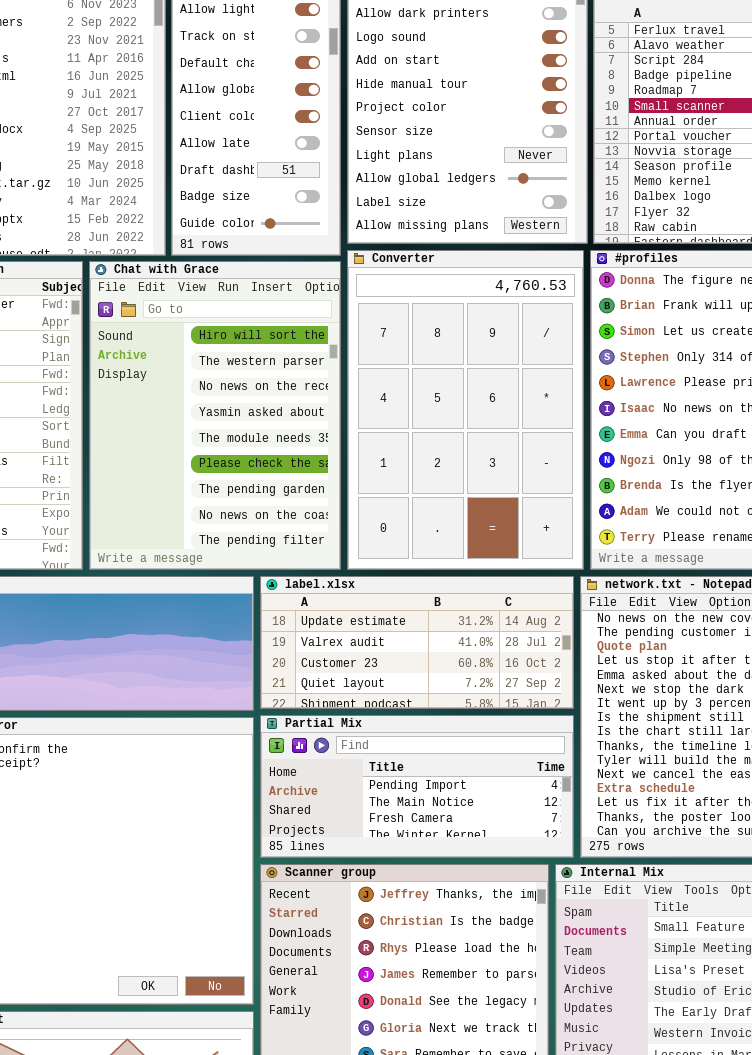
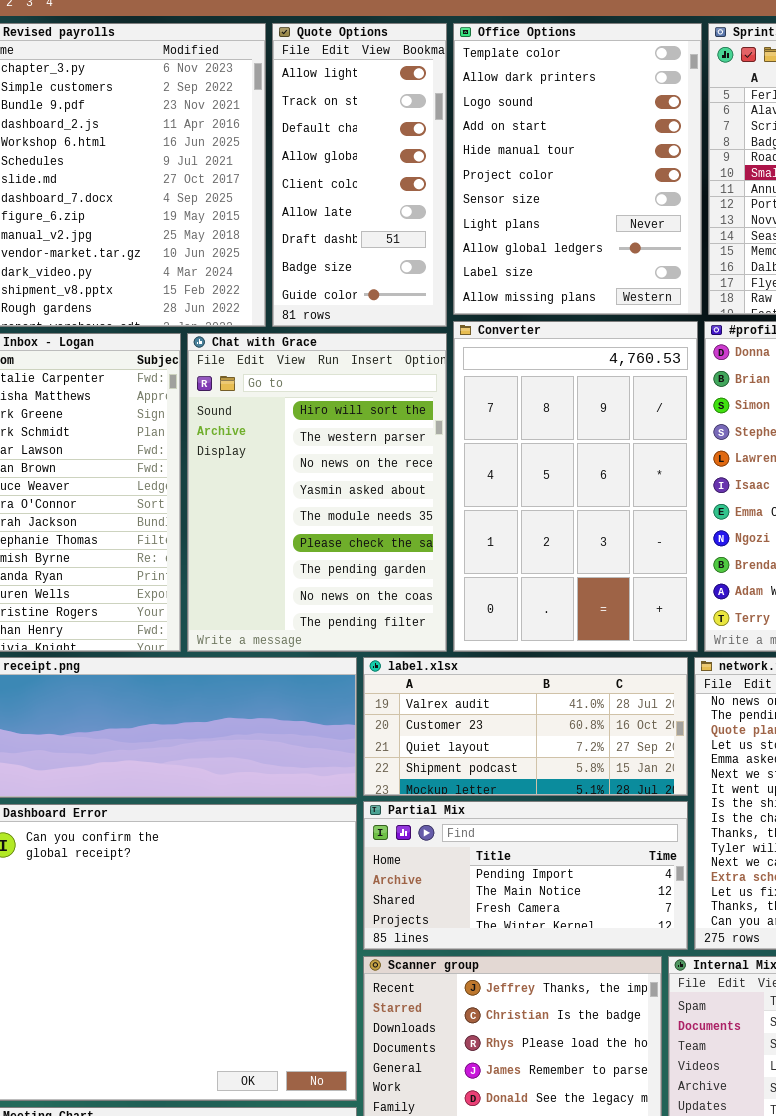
label.xlsx: [260,576,574,709] -> [363,657,688,796], scrolled down 1 row

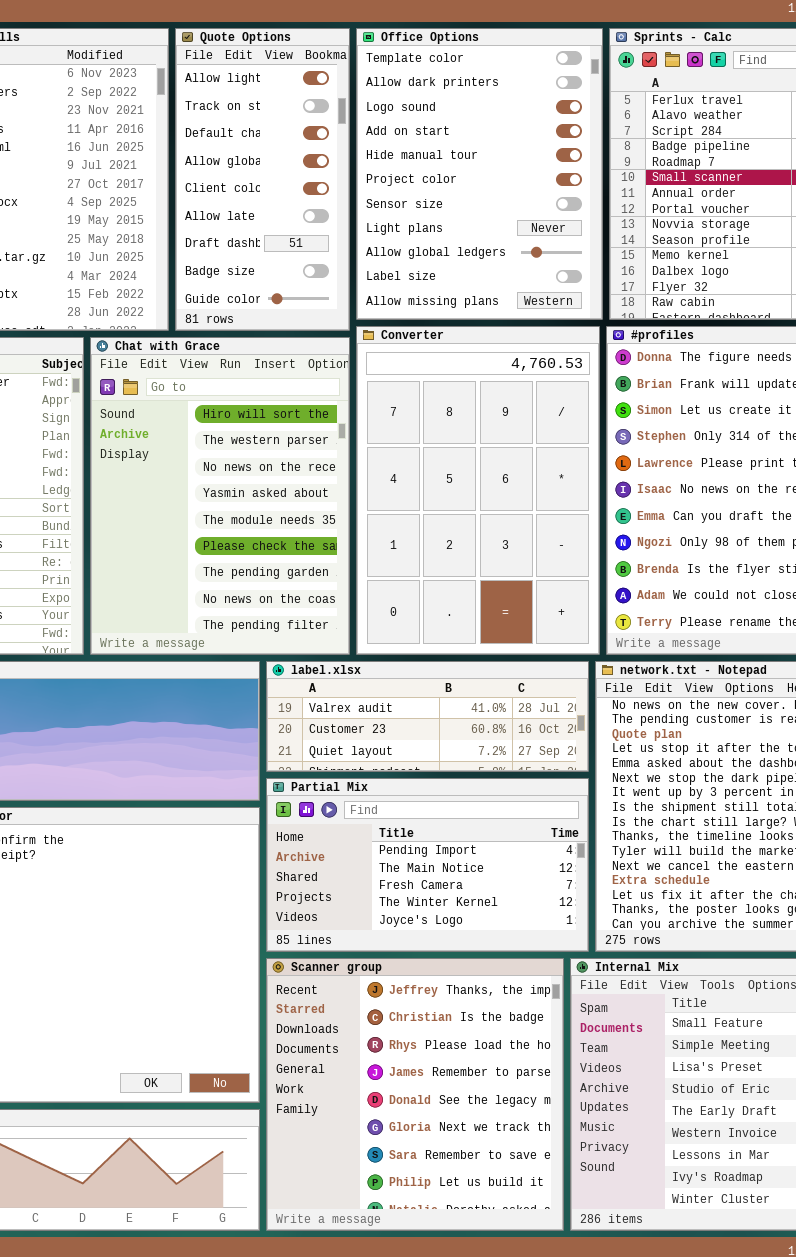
label.xlsx: [363,657,688,796] -> [266,661,589,772], resized
Partial Mix: [363,801,688,950] -> [266,778,589,952], resized

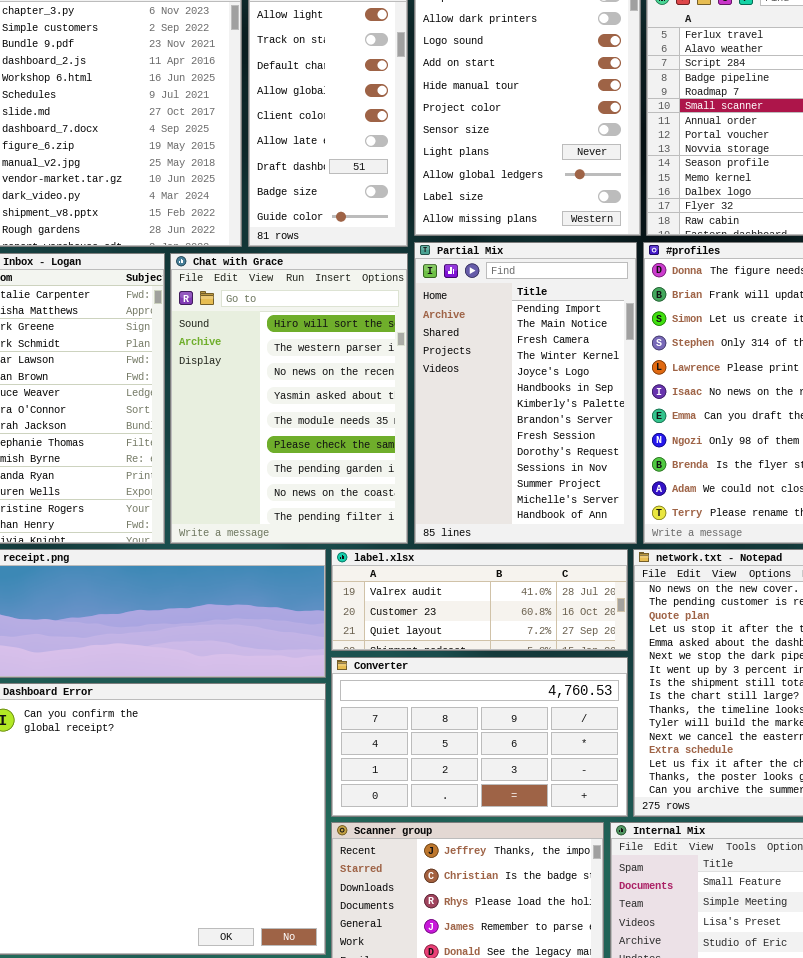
Converter: [356,326,600,655] -> [331,657,628,817], moved, resized
Partial Mix: [266,778,589,952] -> [414,242,637,544], moved, resized

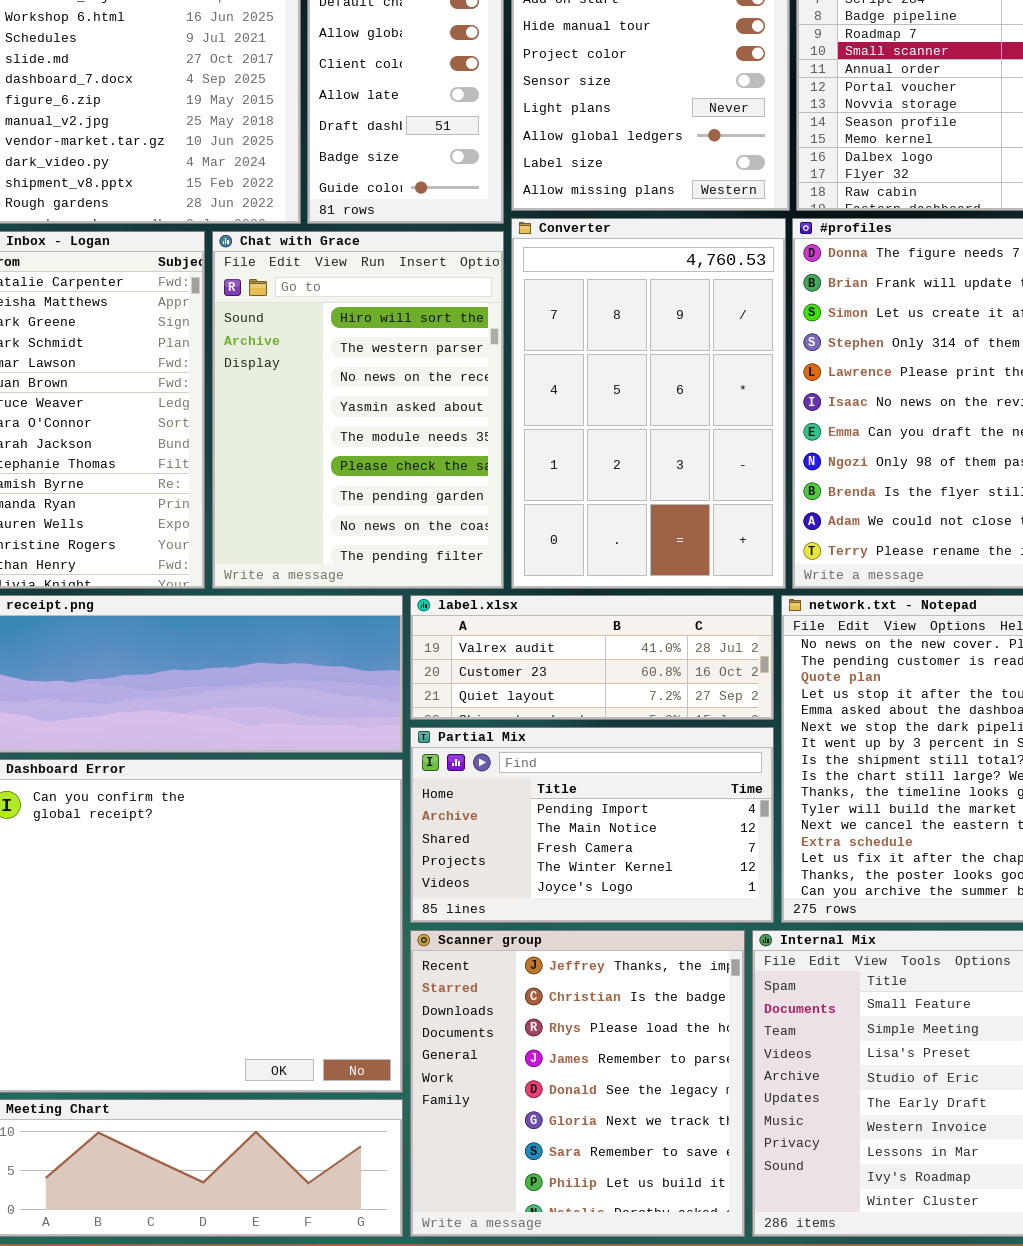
Partial Mix: [414,242,637,544] -> [410,727,774,923], moved, resized
Converter: [331,657,628,817] -> [511,218,786,589], moved, resized

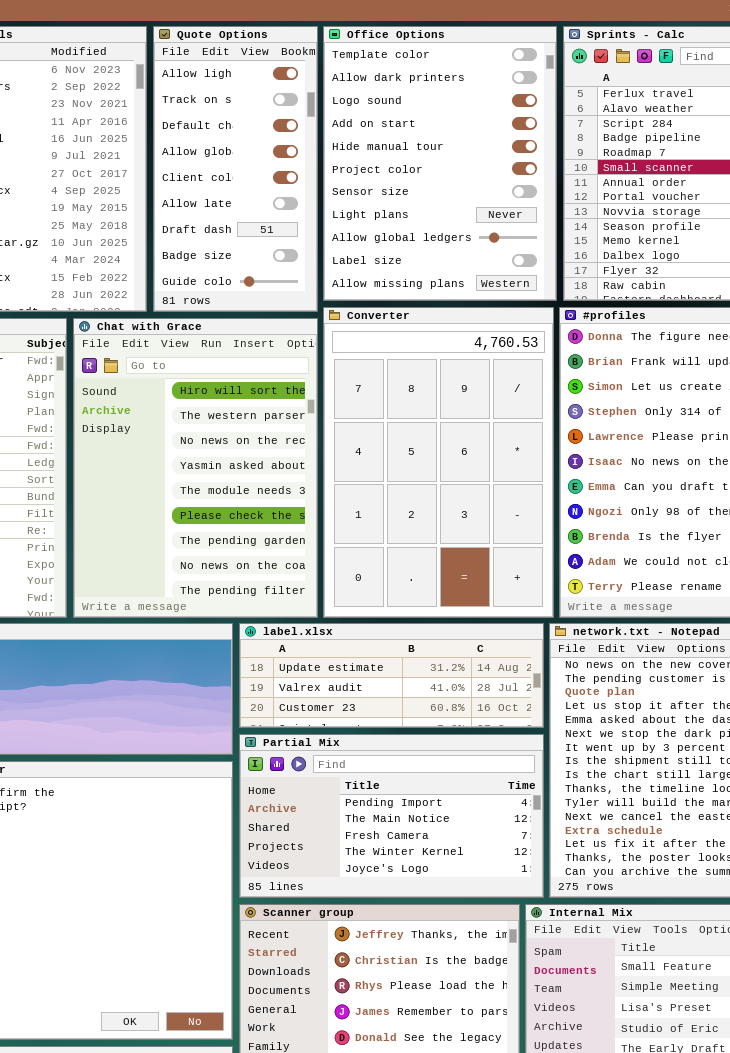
label.xlsx: [410,595,774,720] -> [239,623,544,728], scrolled up 1 row

